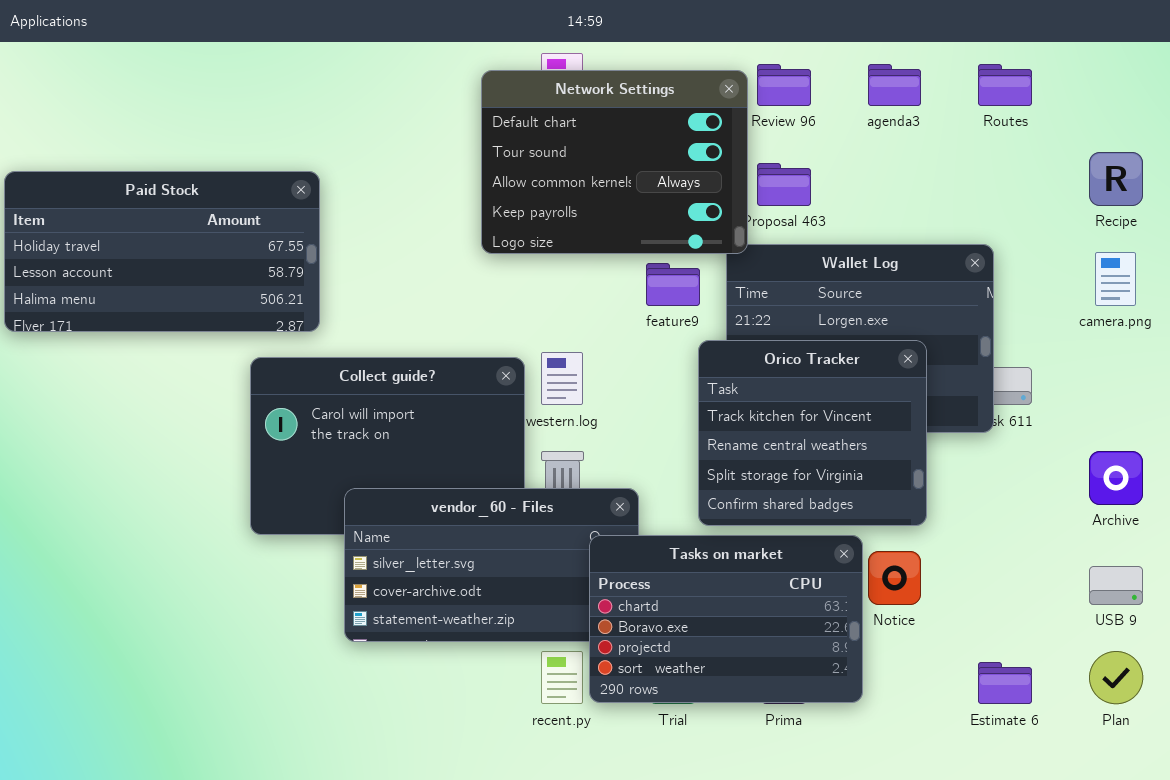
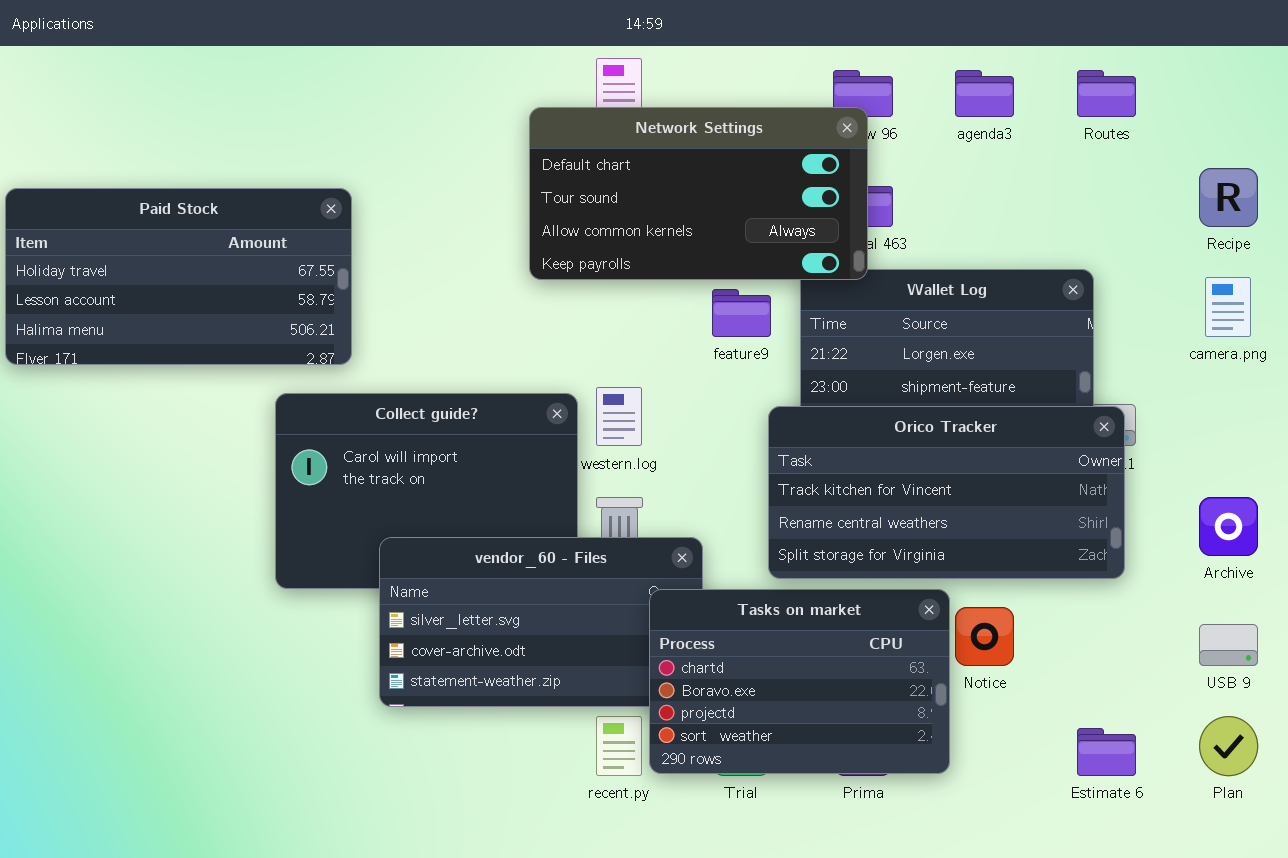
Network Settings: [481,70,748,254] -> [529,107,868,280], resized
Orico Tracker: [698,340,927,526] -> [768,406,1125,579], resized

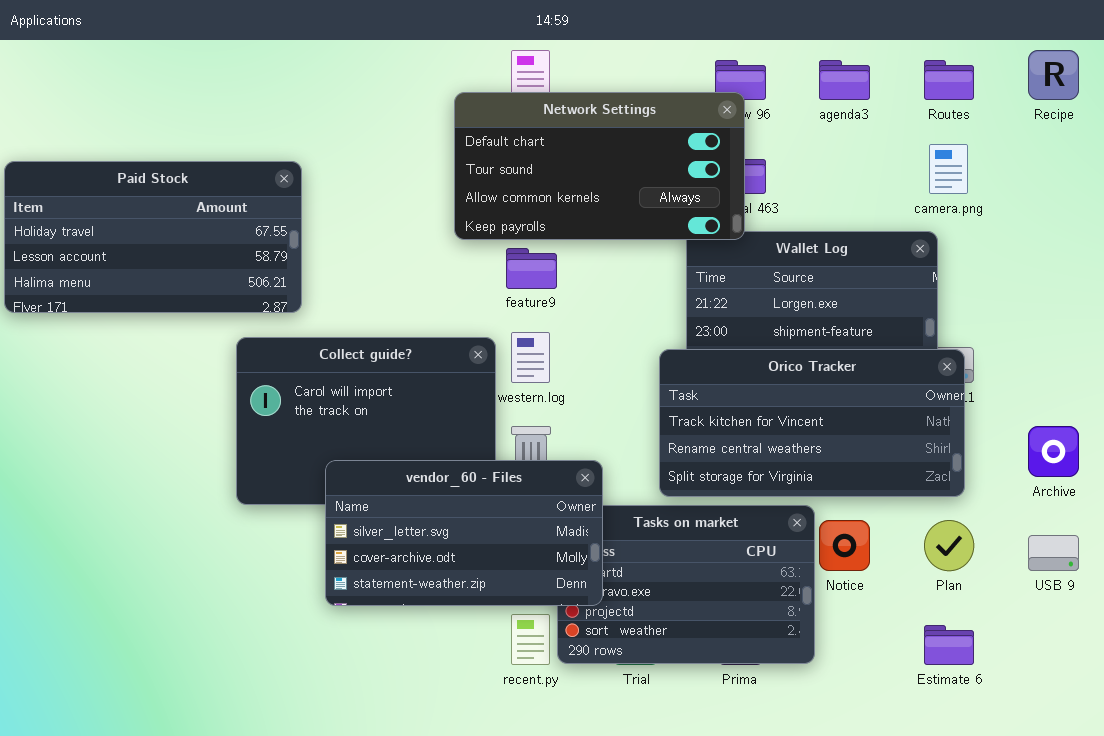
Recipe: [1199,168,1258,227] -> [1028,50,1079,100], moved
camera.png: [1205,277,1251,337] -> [929,144,968,194], moved
feature9: [712,289,771,337] -> [506,248,557,289], moved
vendor_60 - Files: [379,537,703,707] -> [325,460,603,606], raised
Plan: [1199,716,1258,776] -> [924,520,974,571], moved

